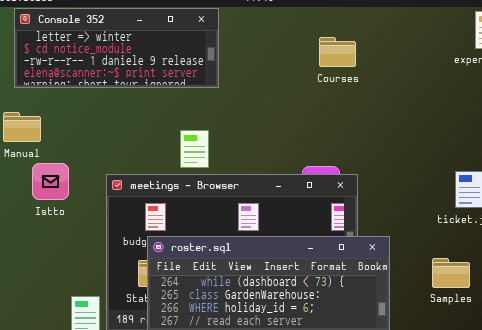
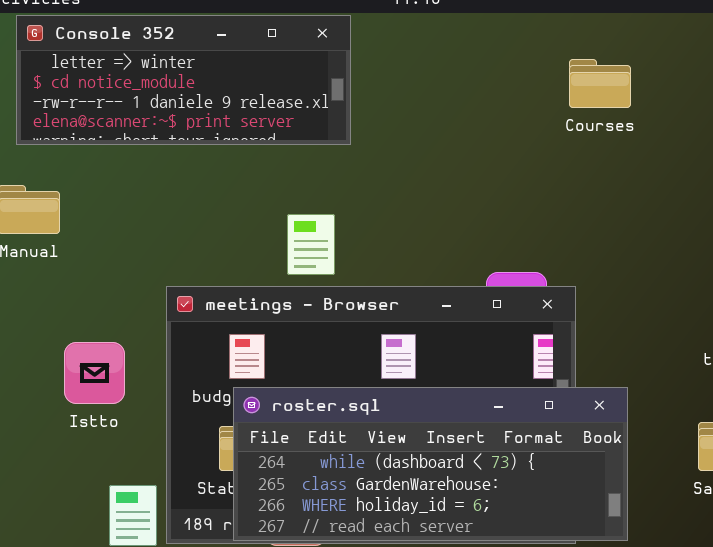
Courses: [319,37,356,67] -> [569,59,631,108], moved
Istto: [32,163,69,200] -> [64,342,125,404], moved

